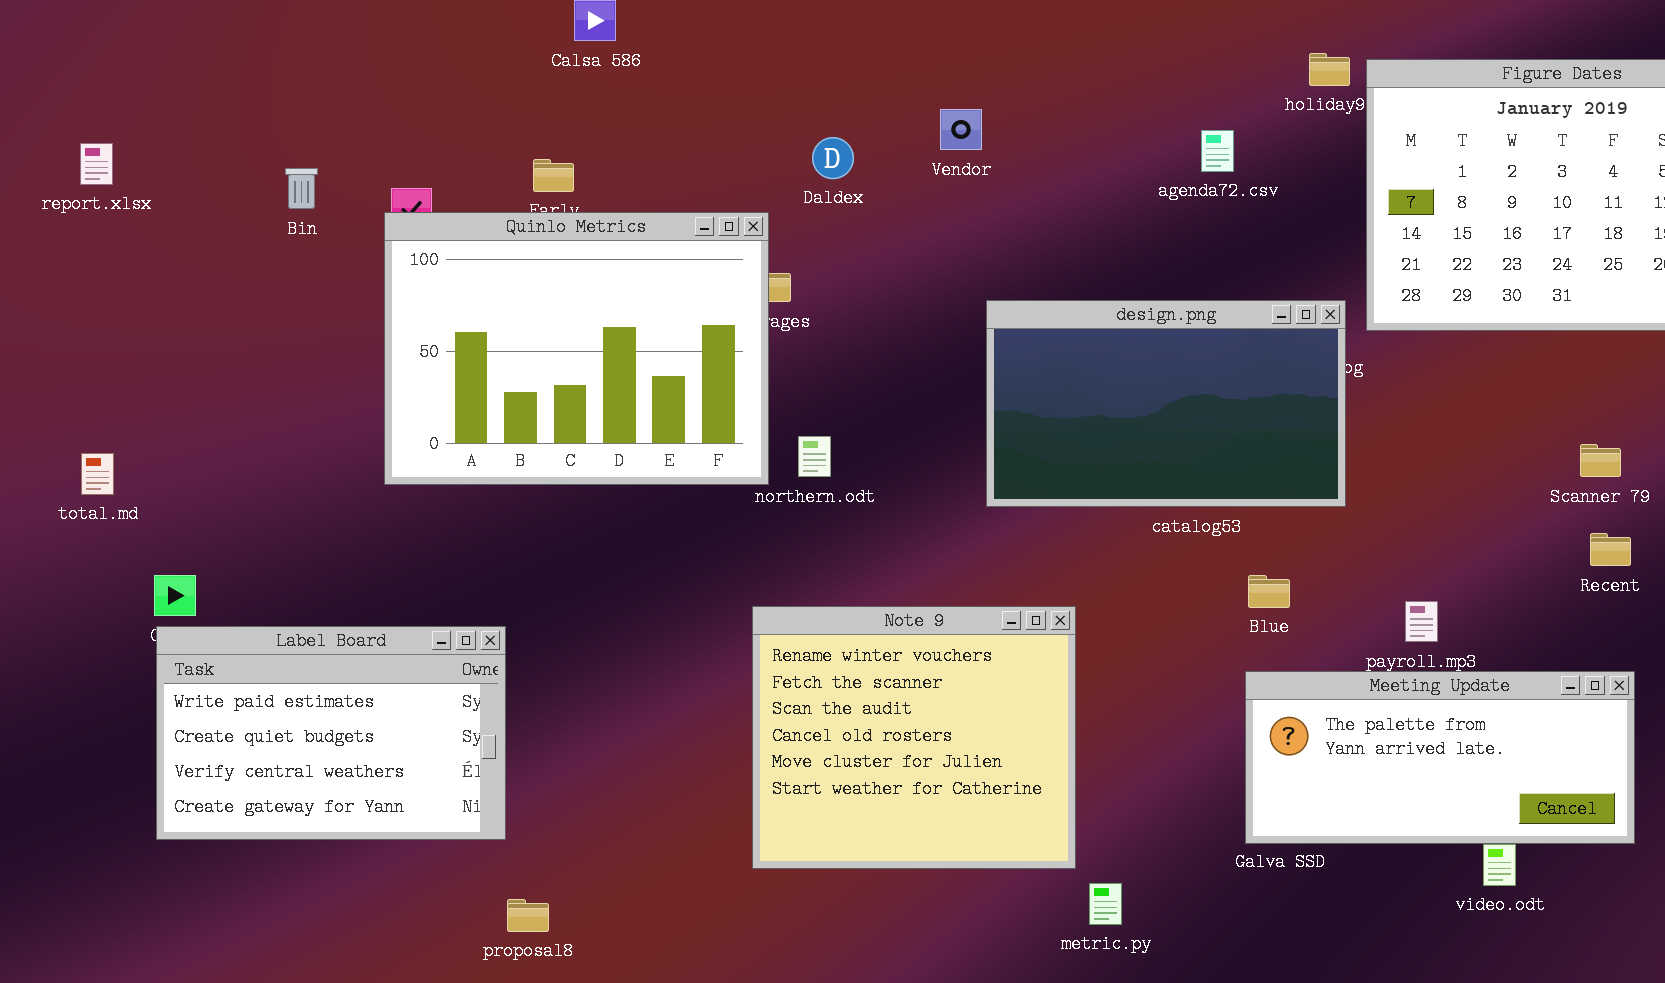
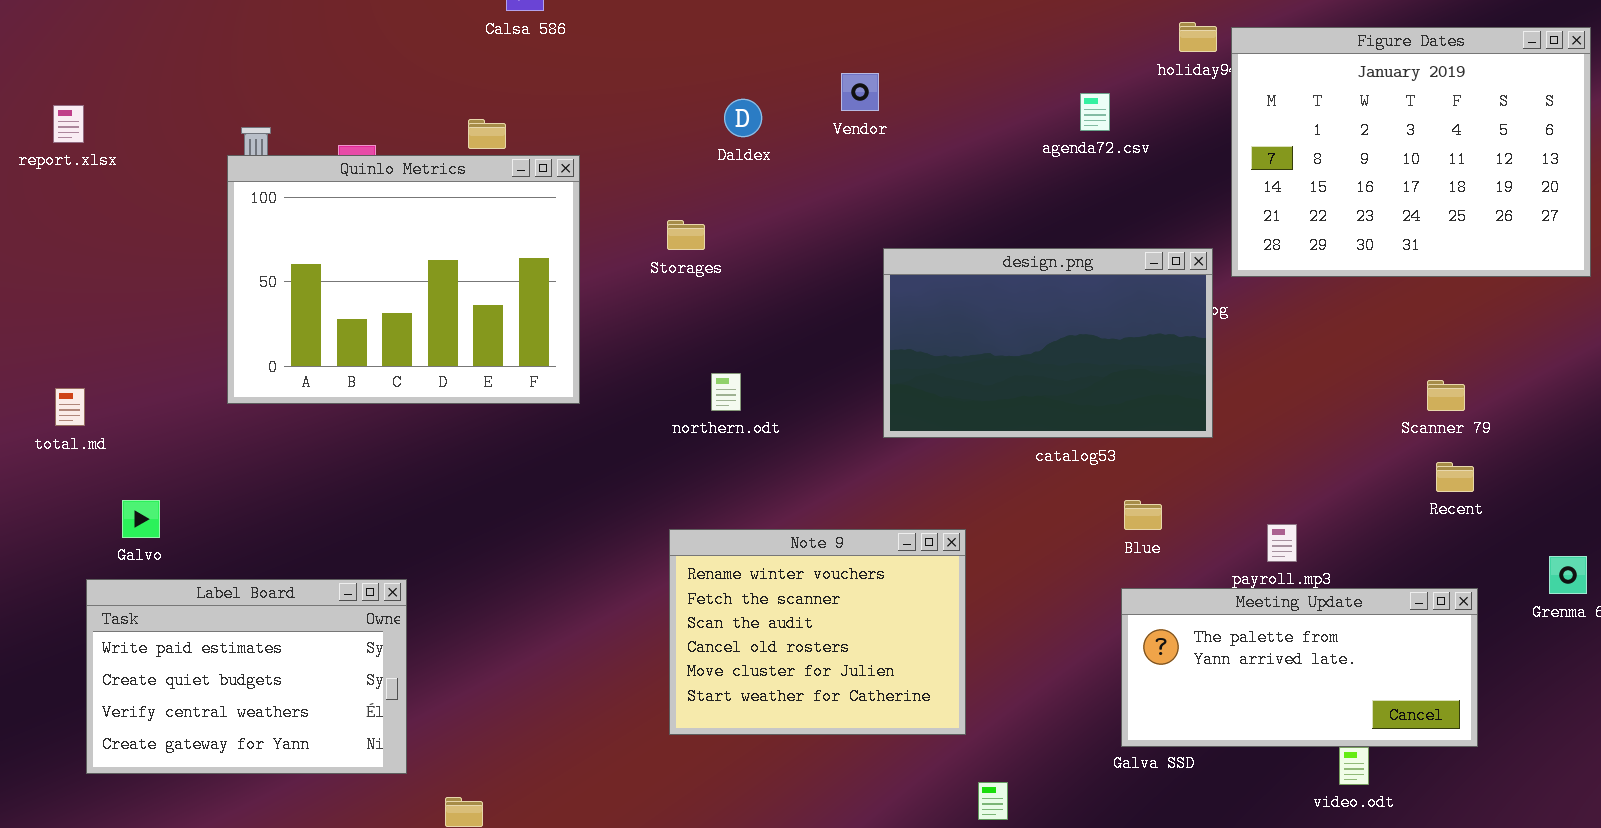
Quinlo Metrics: [384,212,769,485] -> [227,155,580,404], moved
Note 9: [752,606,1076,869] -> [669,529,966,735], resized
Label Board: [156,626,506,840] -> [86,579,407,774], moved

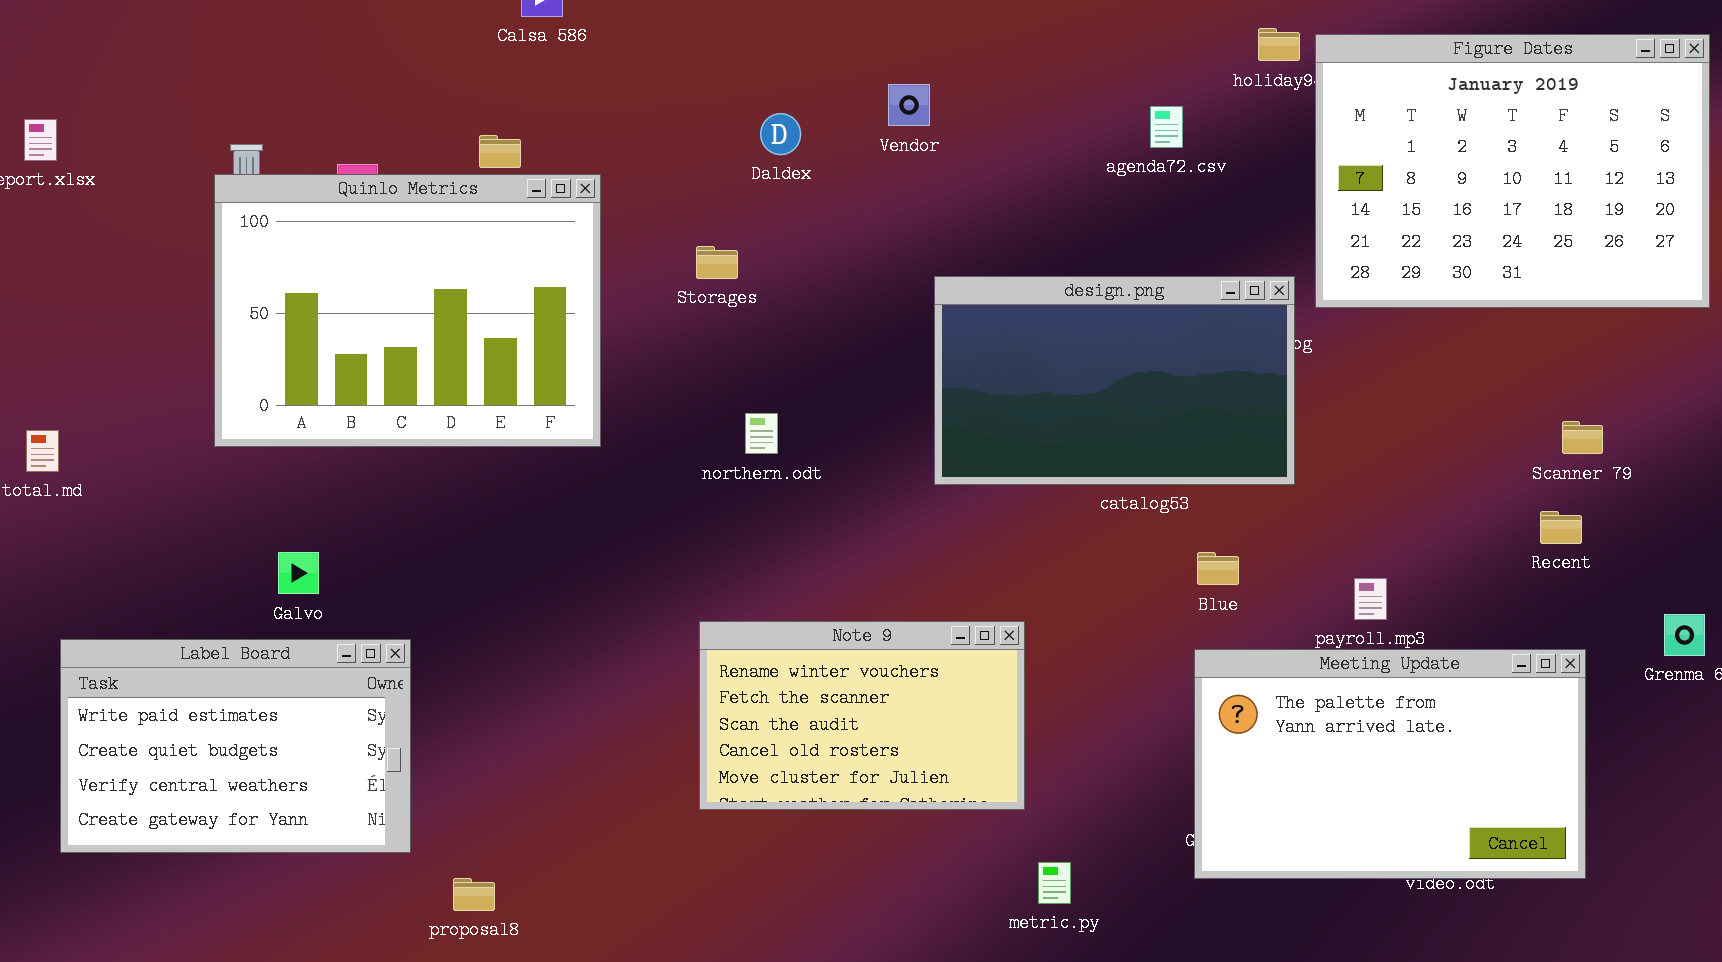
Scanner 79: [1427,380,1465,411] -> [1562,421,1603,454], moved
Galvo: [122,500,160,538] -> [278,552,319,594], moved
Note 9: [669,529,966,735] -> [699,621,1025,810], resized
Meeting Update: [1121,588,1478,747] -> [1194,649,1586,879], resized

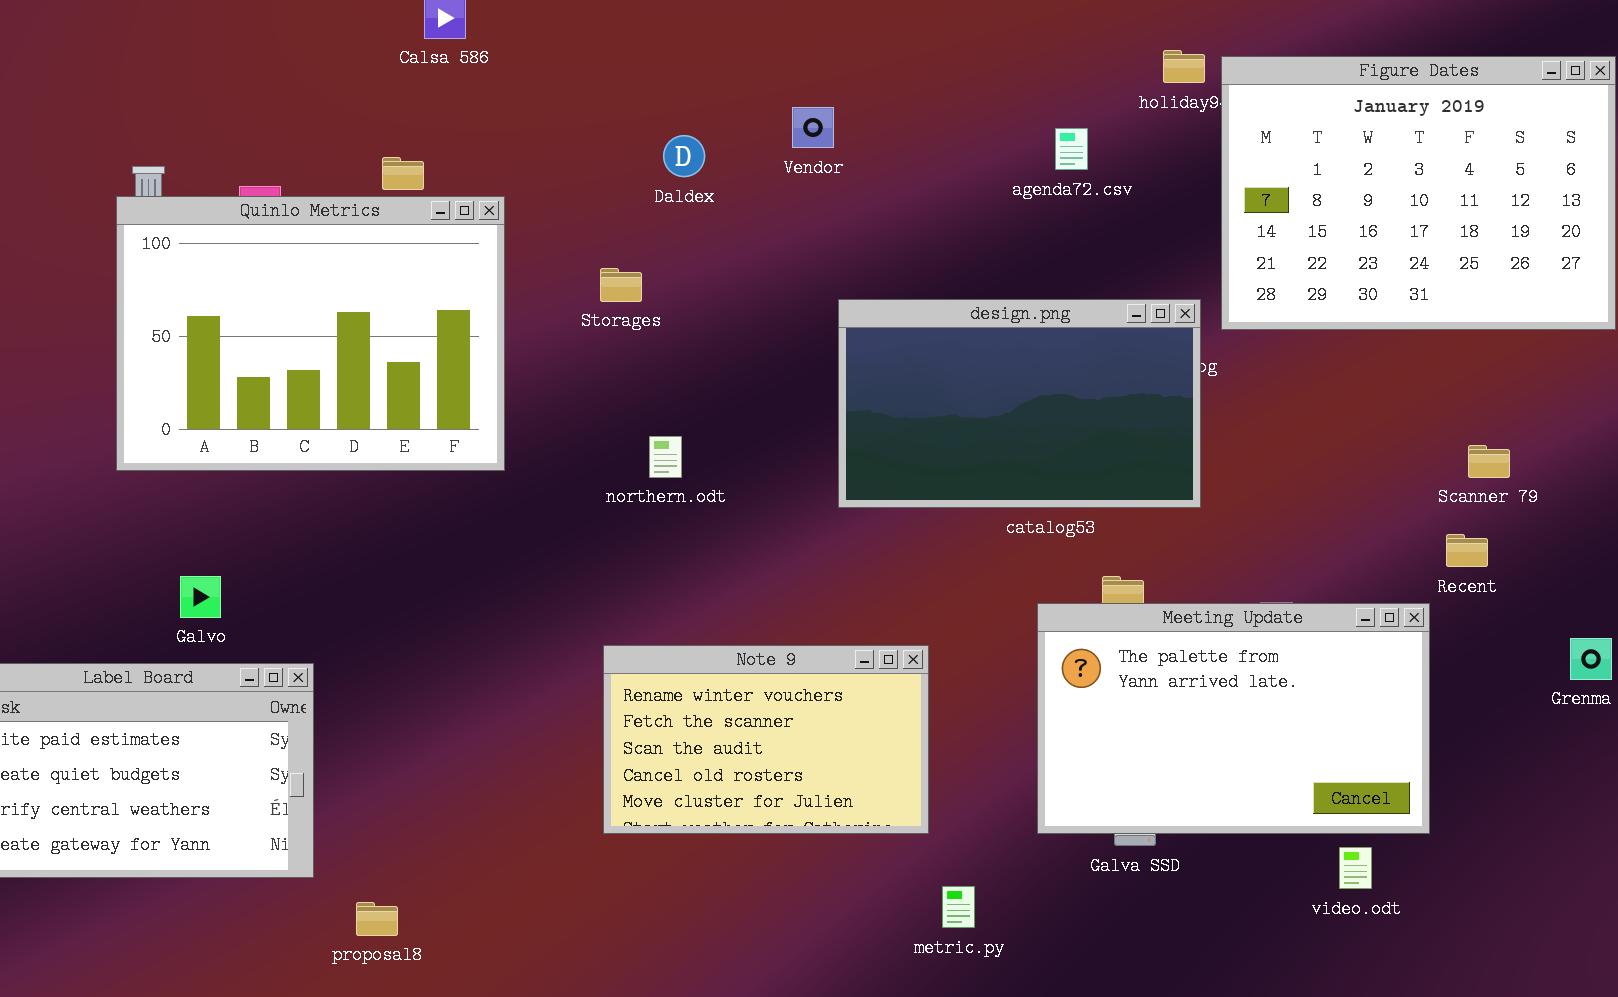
Meeting Update: [1194,649,1586,879] -> [1037,603,1430,834], moved

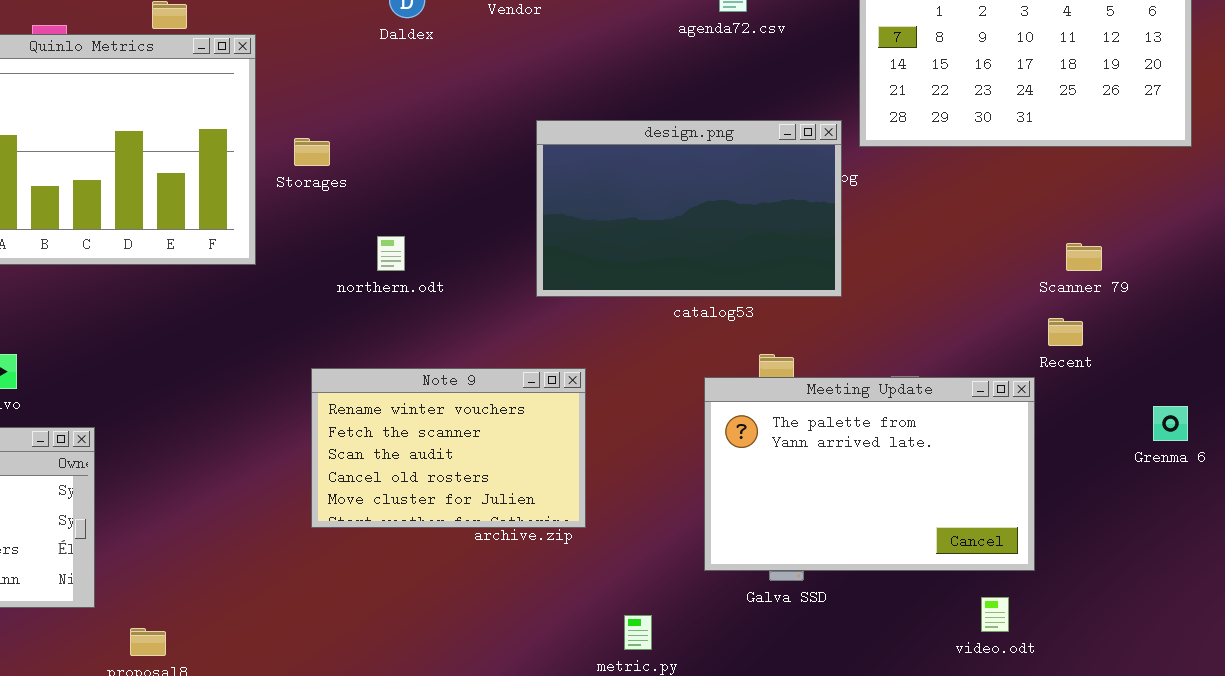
Storages: [600,268,642,302] -> [294,138,330,166], moved
Note 9: [603,645,929,834] -> [311,368,586,528], moved
video.odt: [1339,847,1372,889] -> [981,597,1009,632], moved

